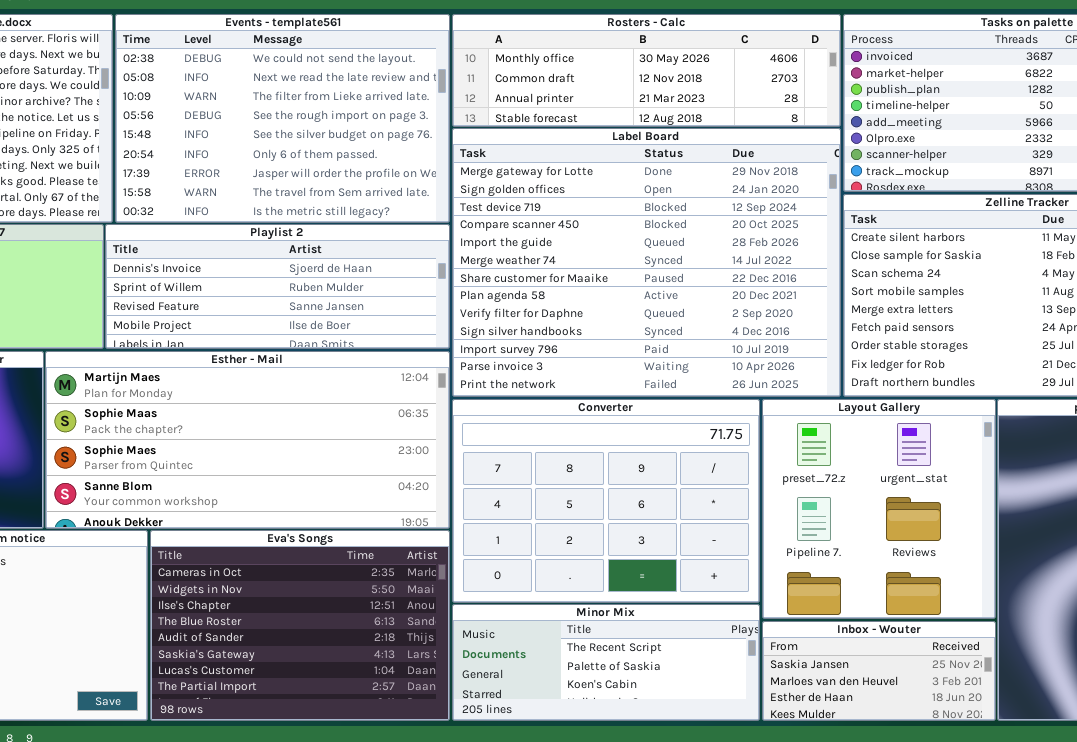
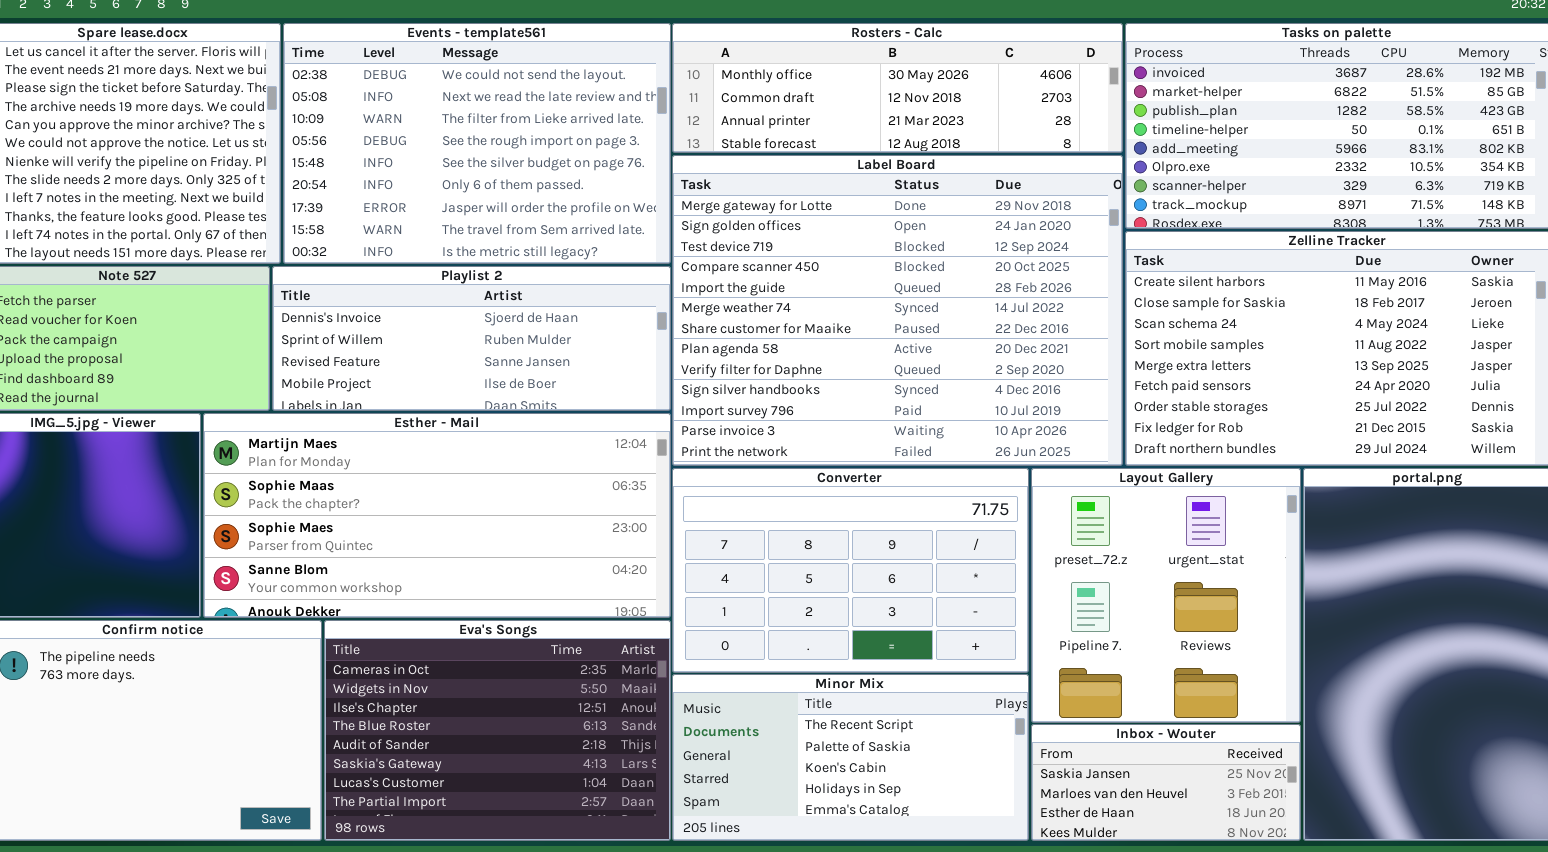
Converter: [452,399,760,603] -> [672,468,1029,673], resized
Minor Mix: [452,604,760,721] -> [672,674,1029,841], resized

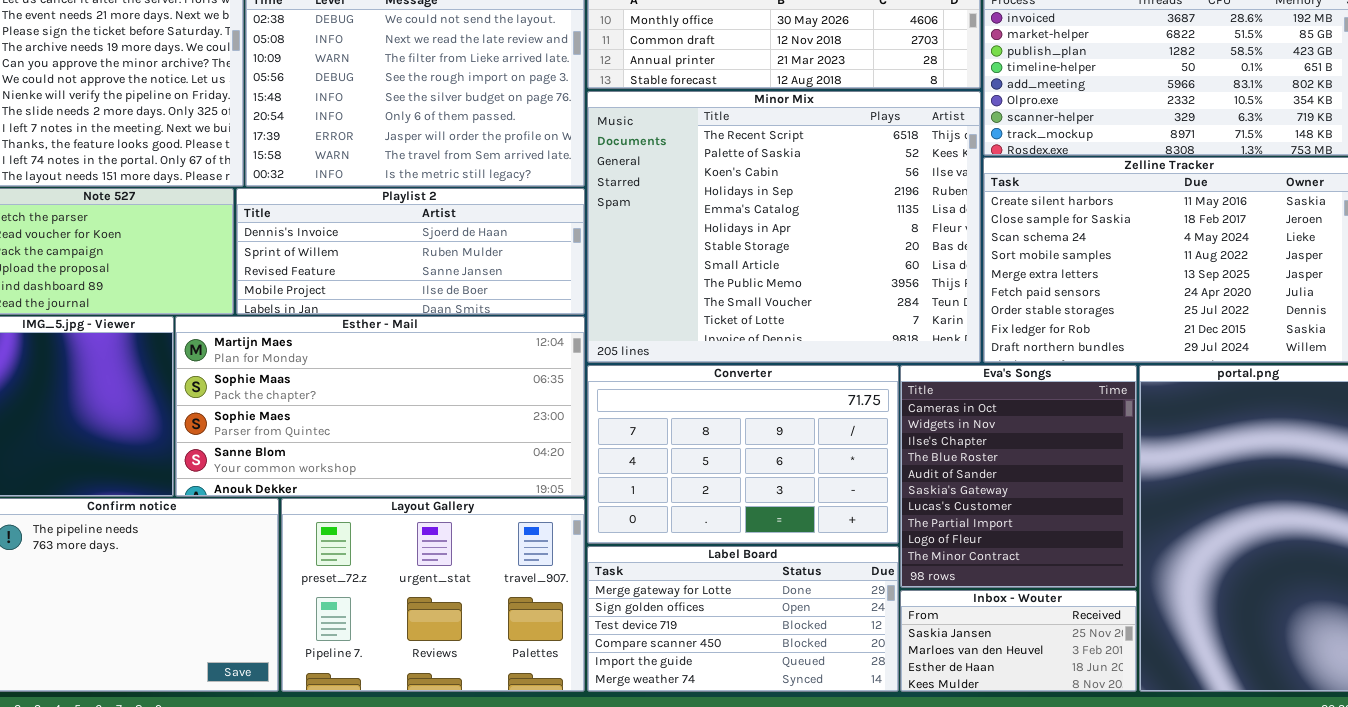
Label Board: [672,155,1123,466] -> [587,546,899,692], moved, resized
Layout Gallery: [1031,468,1301,723] -> [281,498,585,692], moved, resized
Eva's Songs: [324,620,671,841] -> [900,365,1137,588], moved, resized
Minor Mix: [672,674,1029,841] -> [587,91,981,363], moved, resized

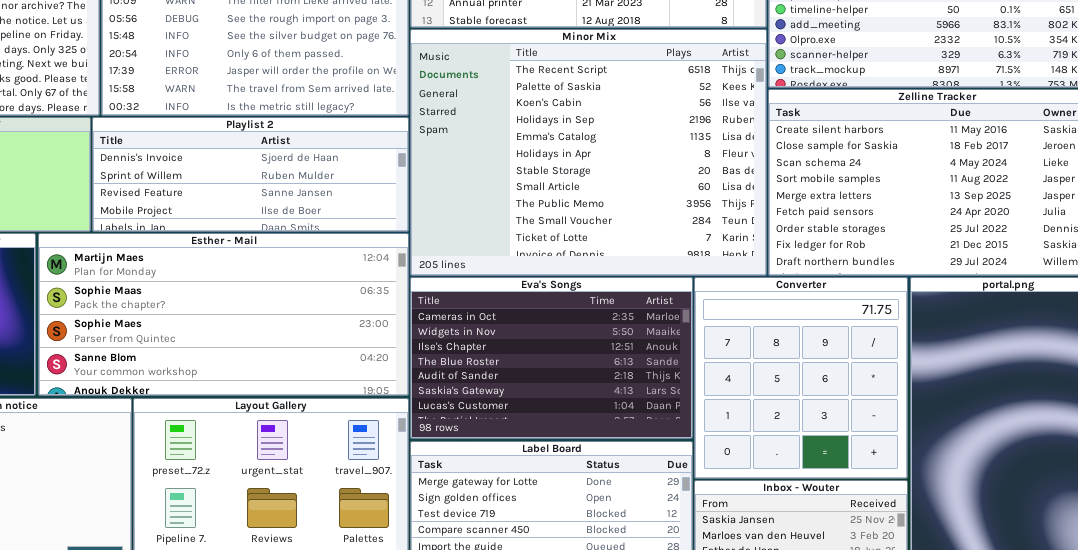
Converter: [587,365,899,544] -> [694,277,908,479], moved, resized
Eva's Songs: [900,365,1137,588] -> [410,277,693,439], moved, resized

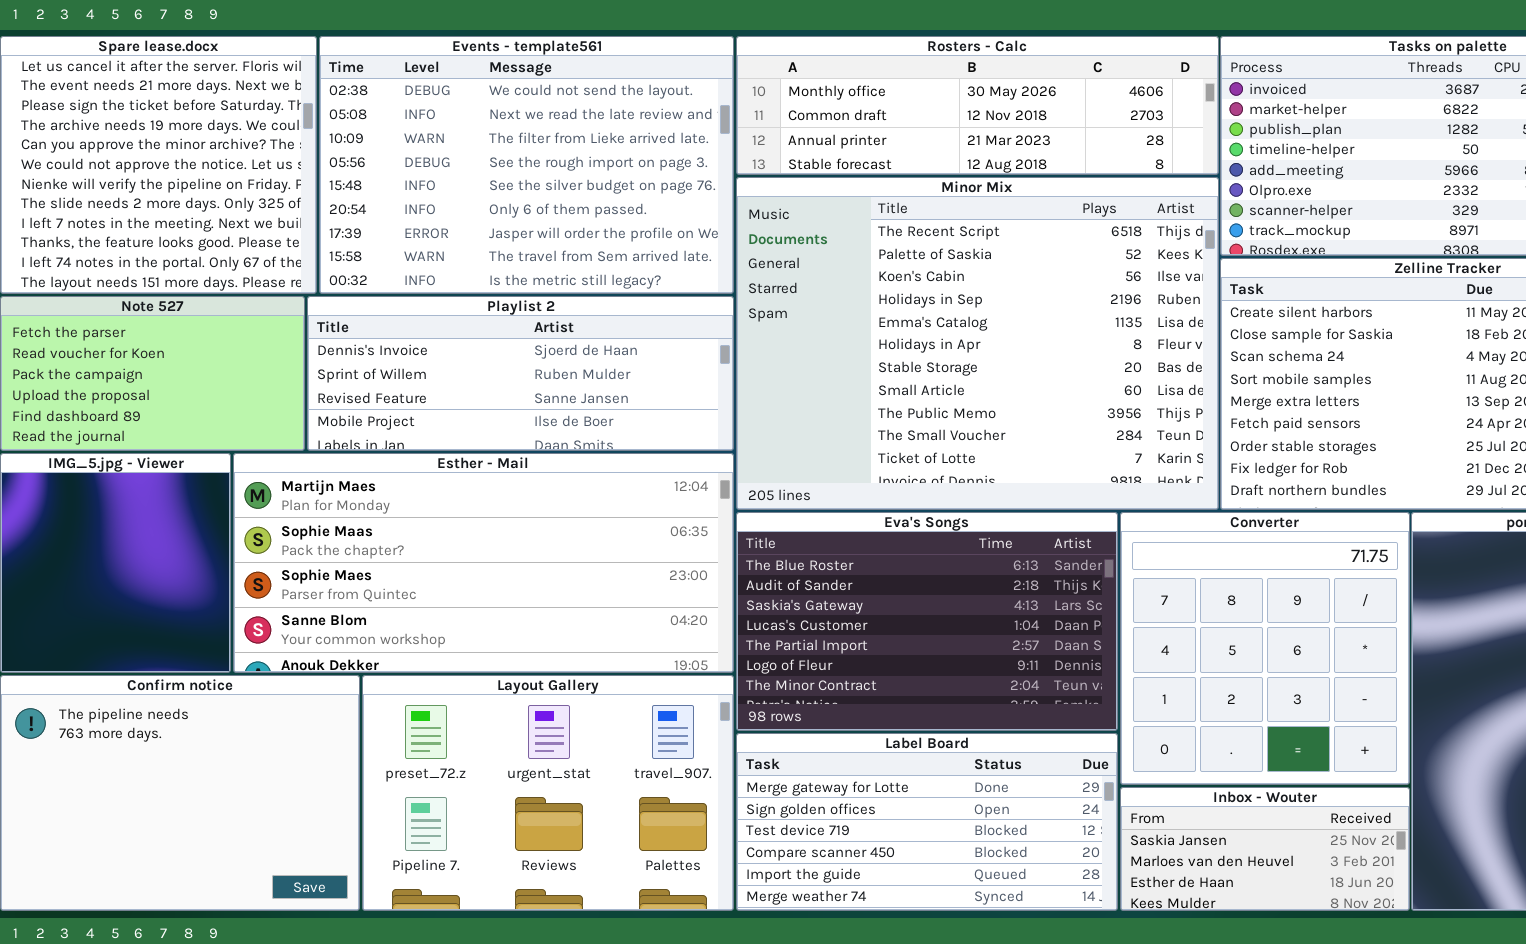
Eva's Songs: [410,277,693,439] -> [736,512,1118,731], scrolled down 3 rows

